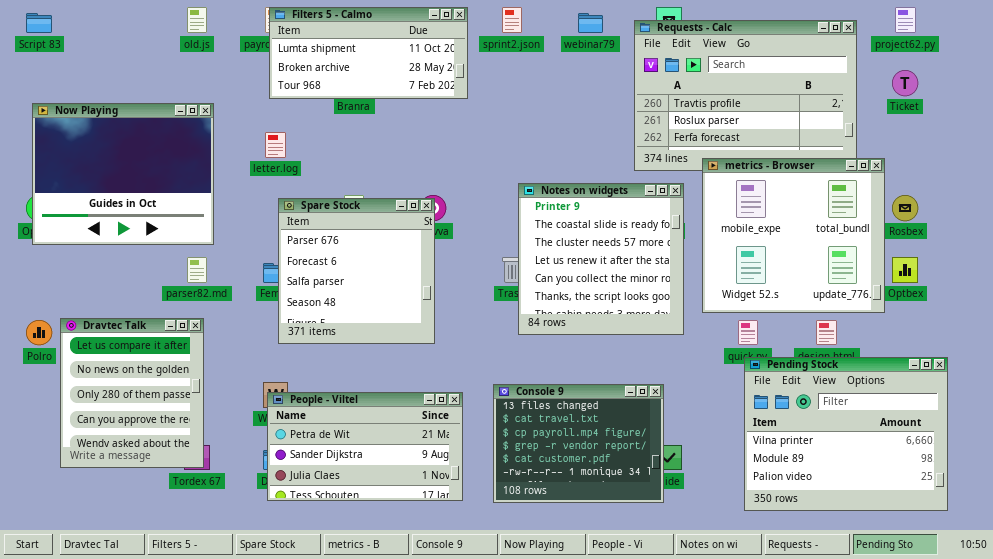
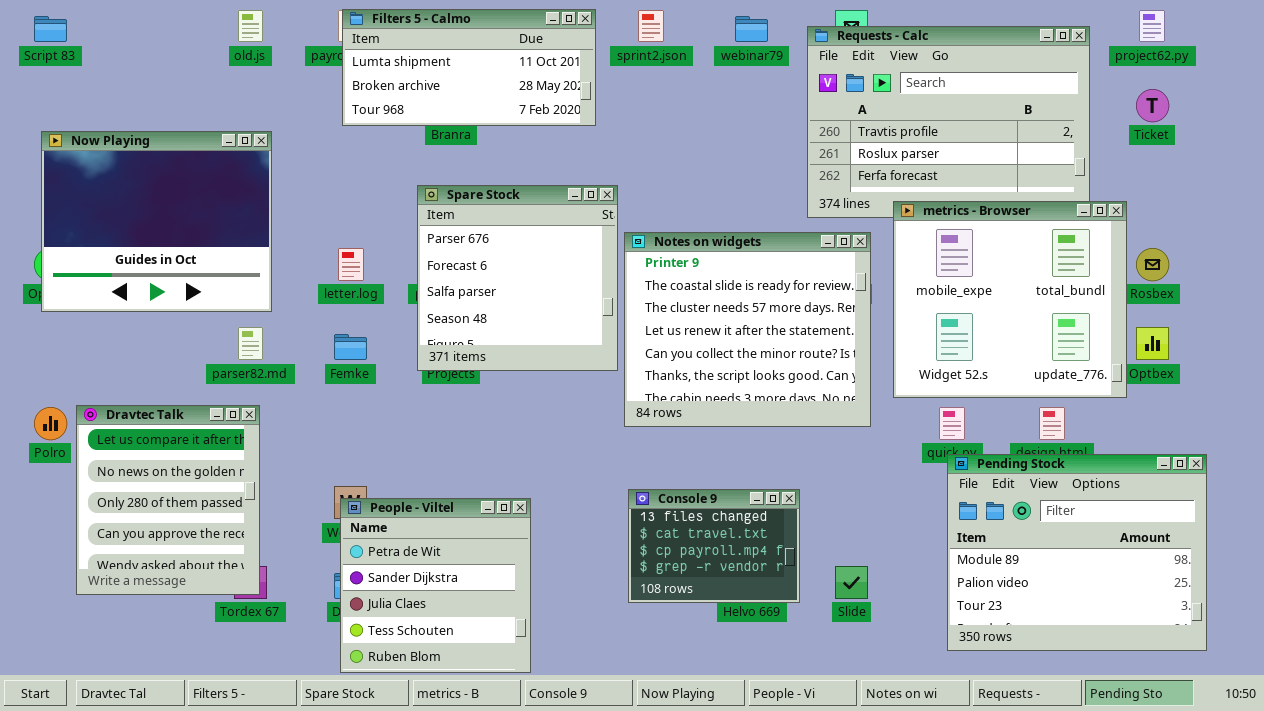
letter.log: [265,132,286,158] -> [338,248,364,281], moved
Notes on widgets: [518,183,684,335] -> [624,232,871,427], resized
Spare Stock: [278,198,435,344] -> [417,185,618,371], moved
Pending Stock: [744,357,948,511] -> [947,454,1207,651], scrolled down 1 row
Console 9: [493,384,664,503] -> [628,489,800,603], resized
People - Viltel: [267,392,463,501] -> [340,498,531,673], resized

